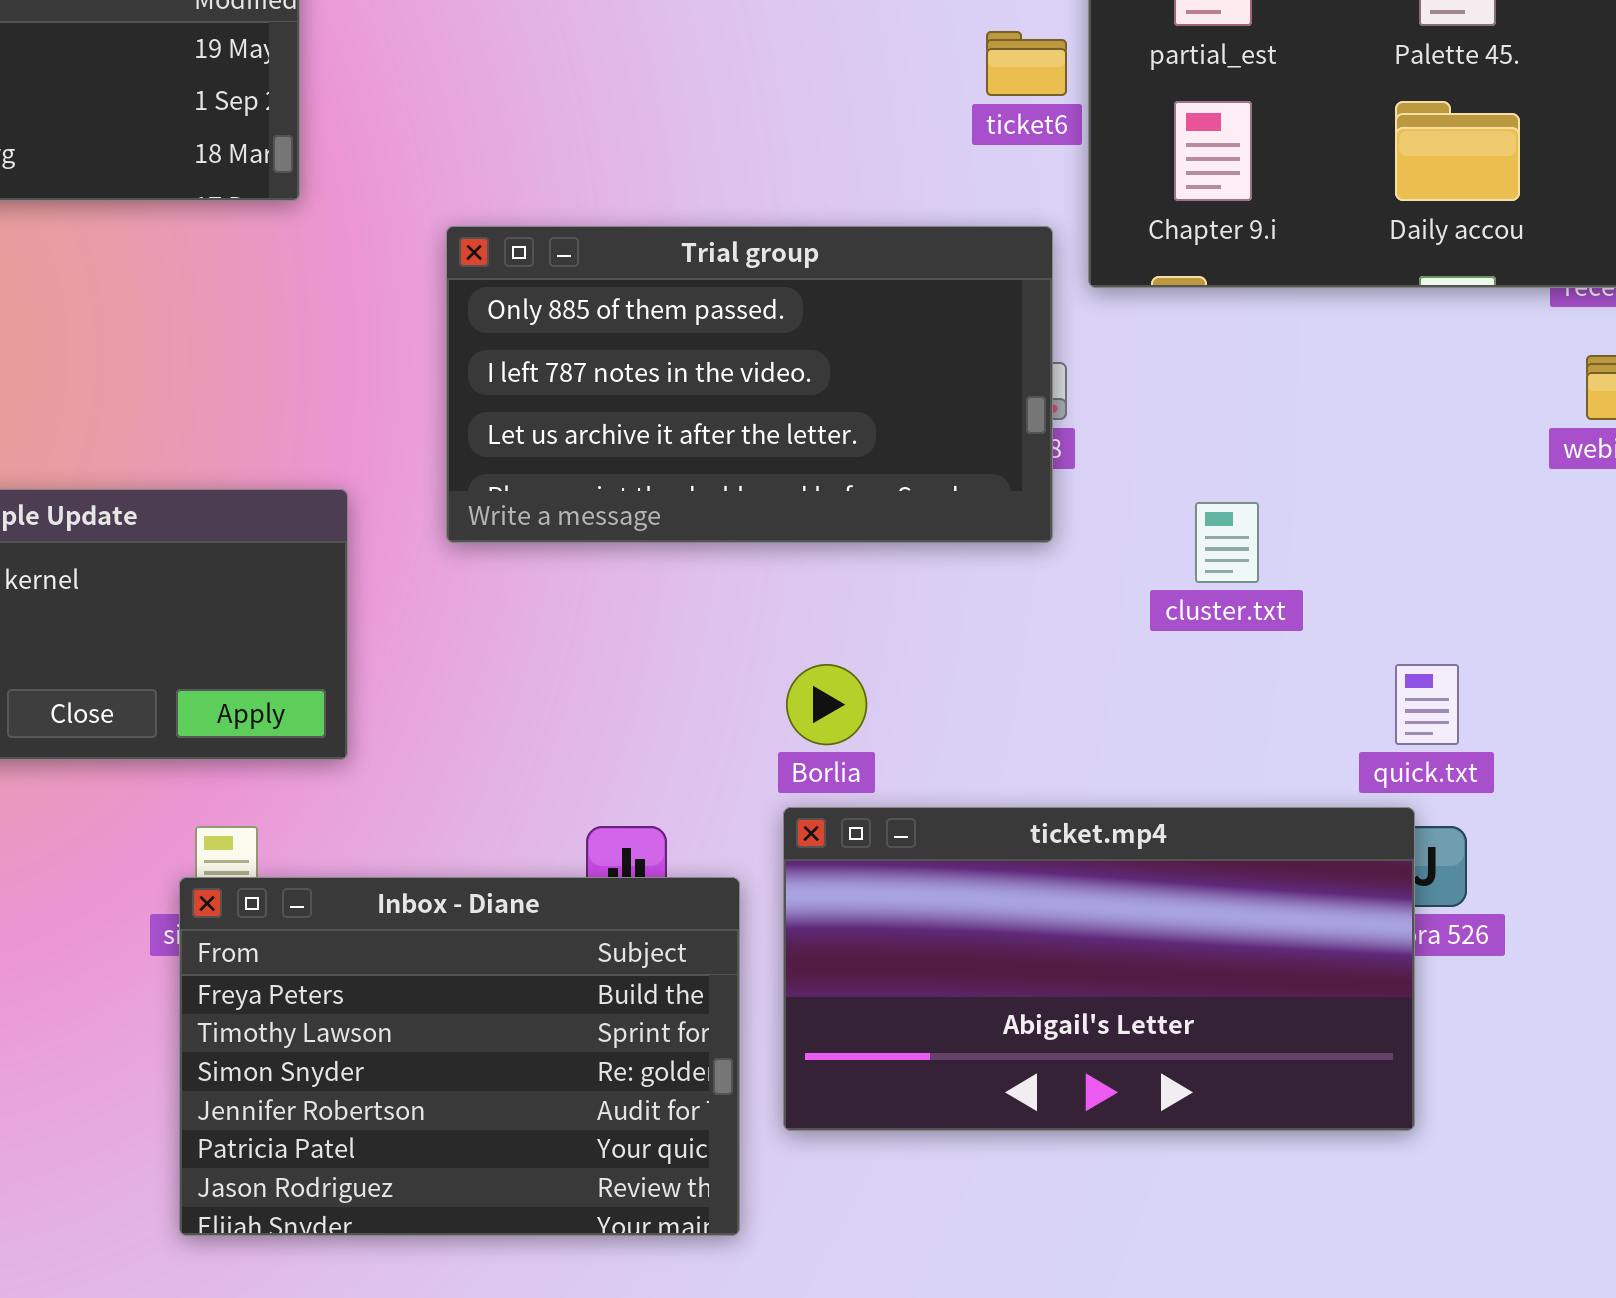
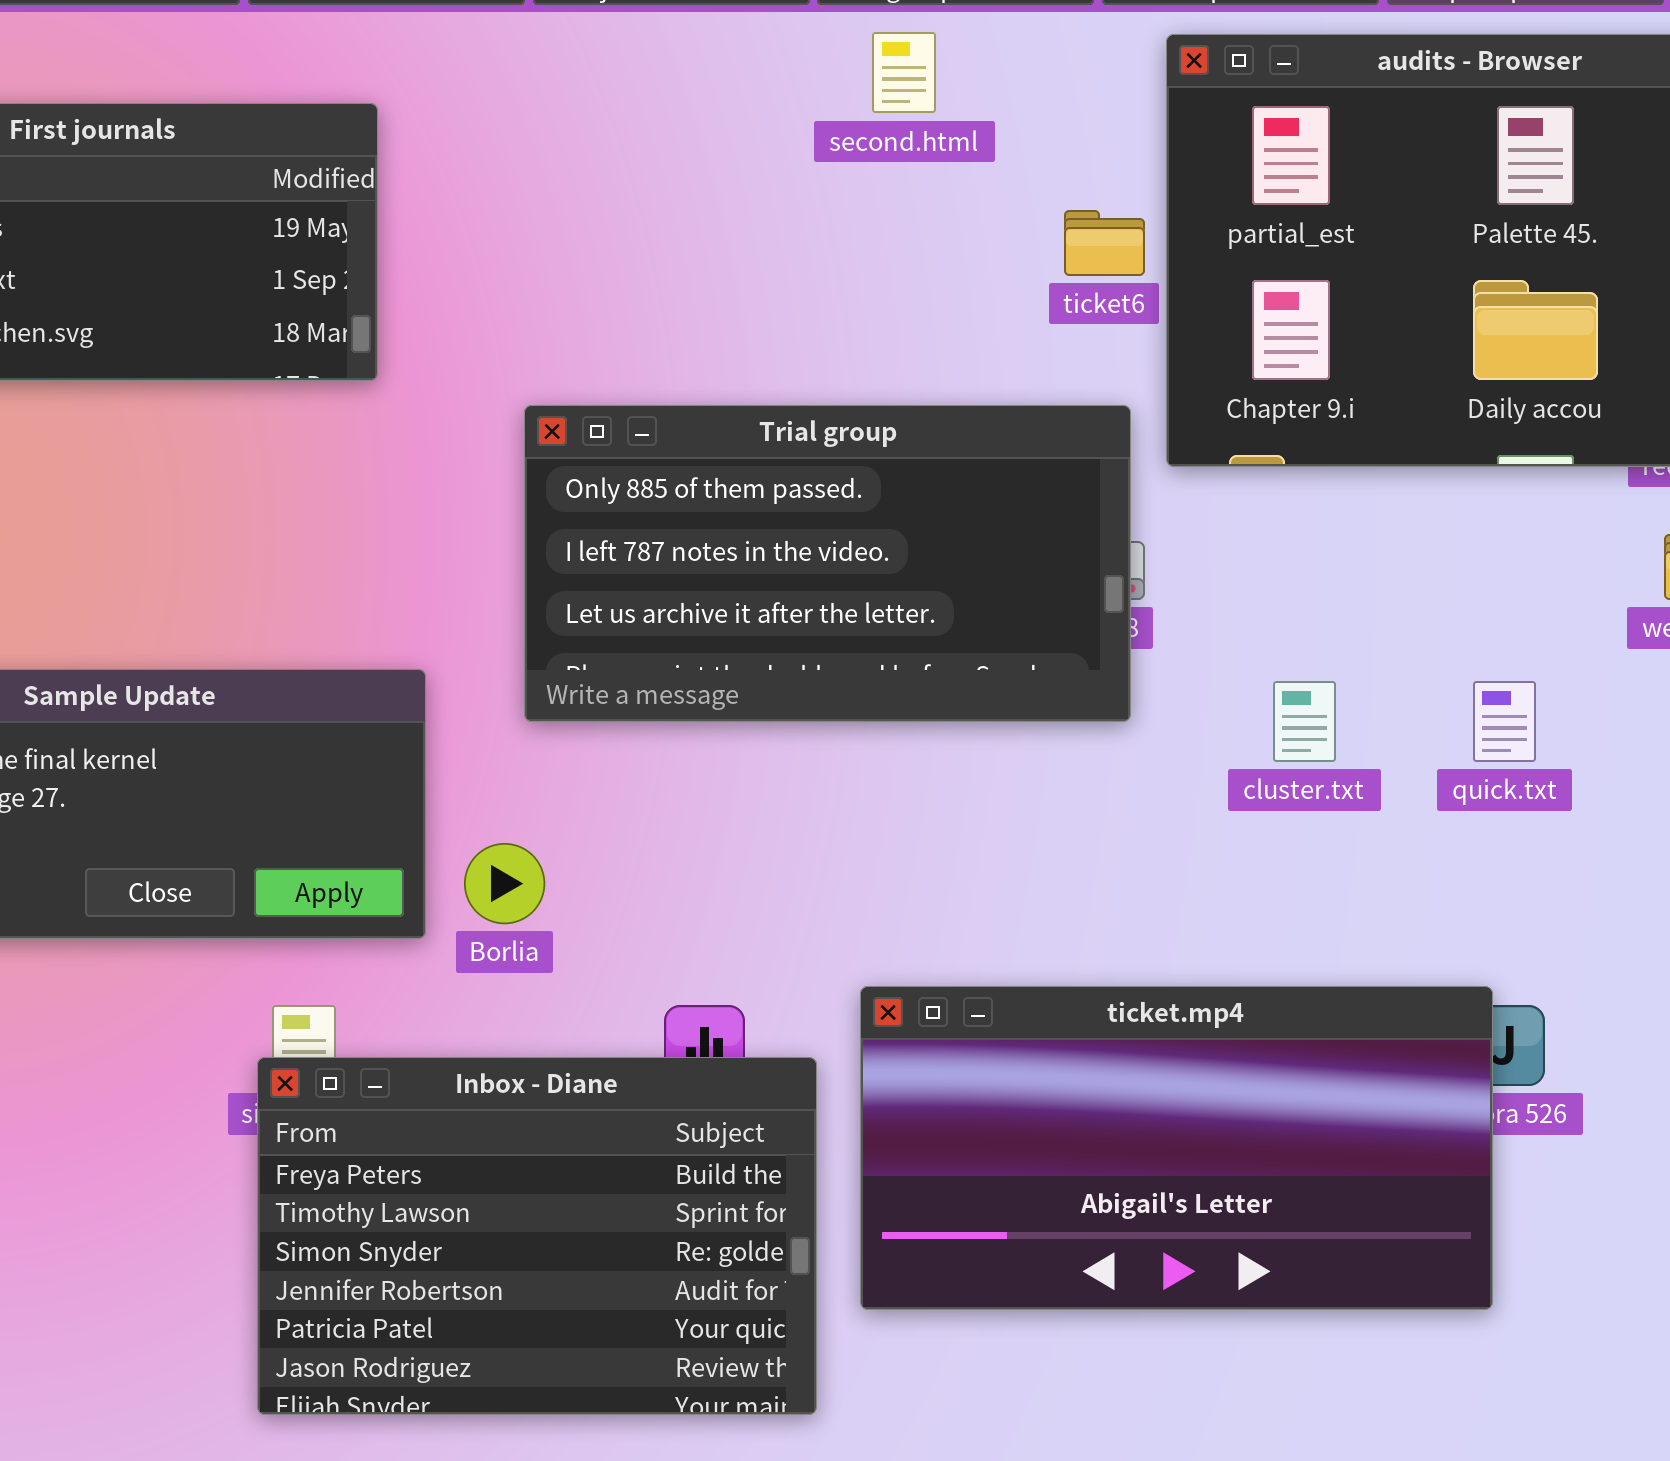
Borlia: [786,664,867,745] -> [464,843,545,924], moved
quick.txt: [1395,664,1459,745] -> [1473,681,1536,762], moved

